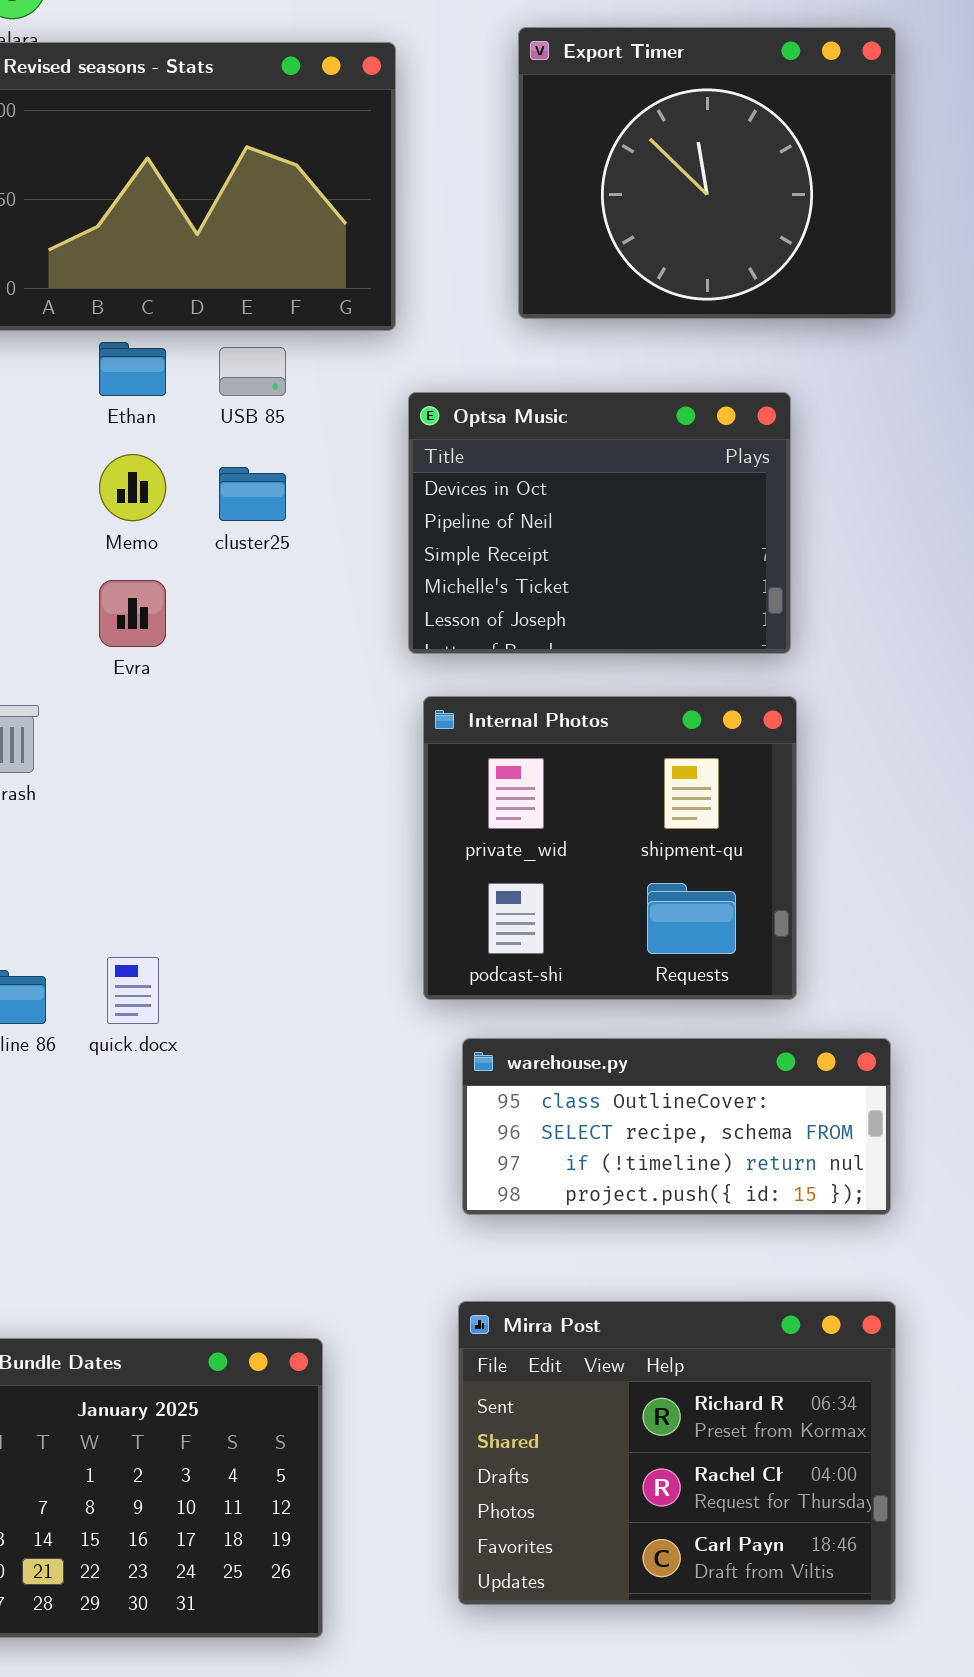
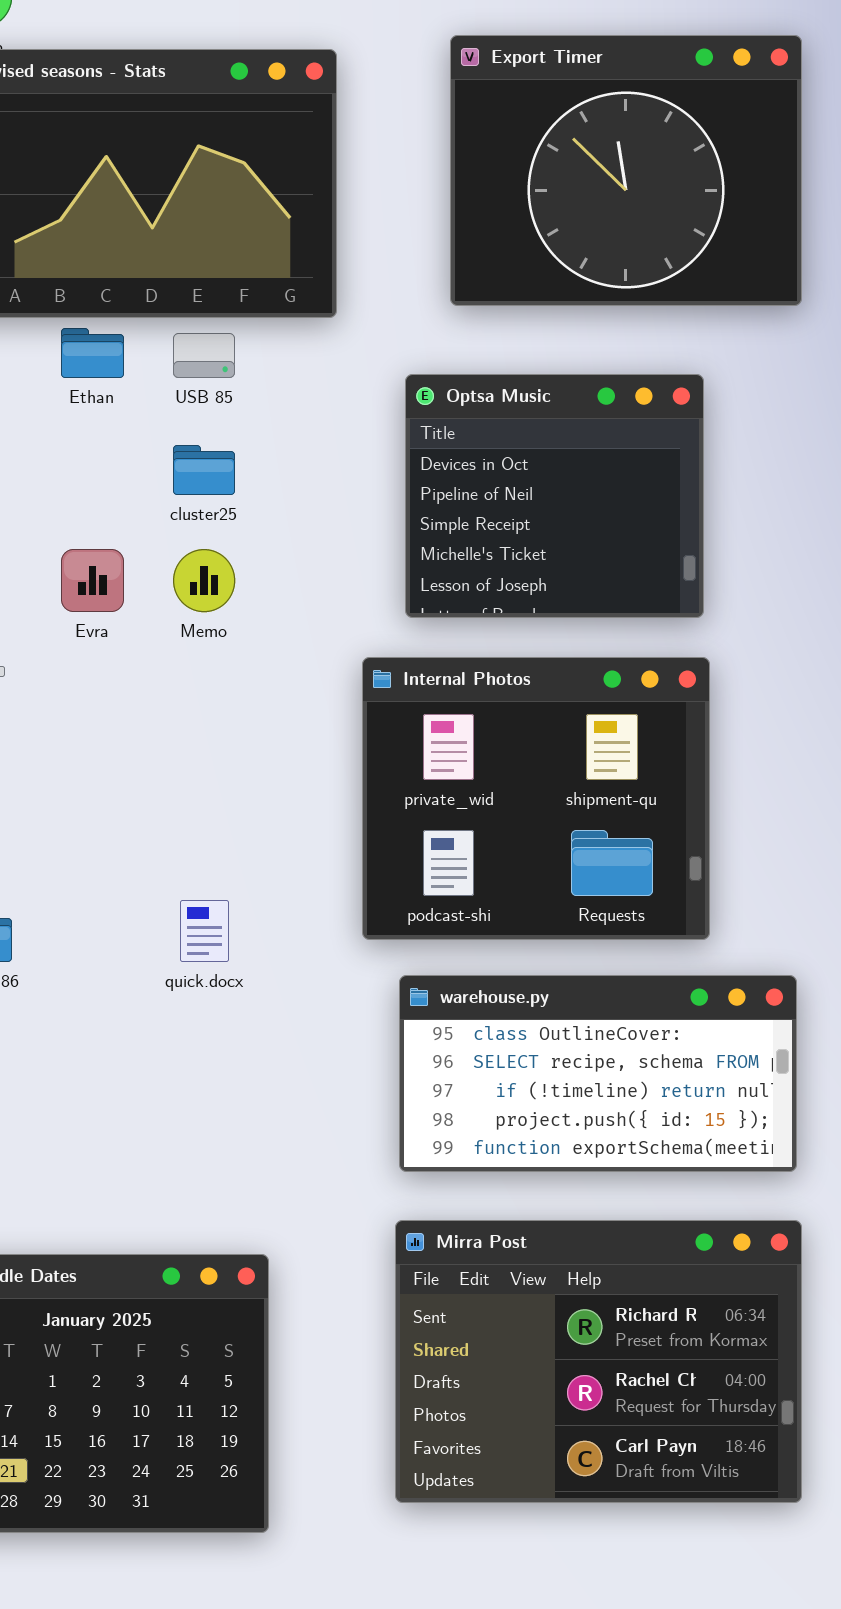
Optsa Music: [408,392,791,654] -> [405,374,704,618], resized
Memo: [99,454,166,521] -> [173,549,235,612], moved
quick.docx: [107,957,159,1024] -> [180,900,229,962], moved
warehouse.py: [462,1038,891,1215] -> [399,975,797,1172], resized

